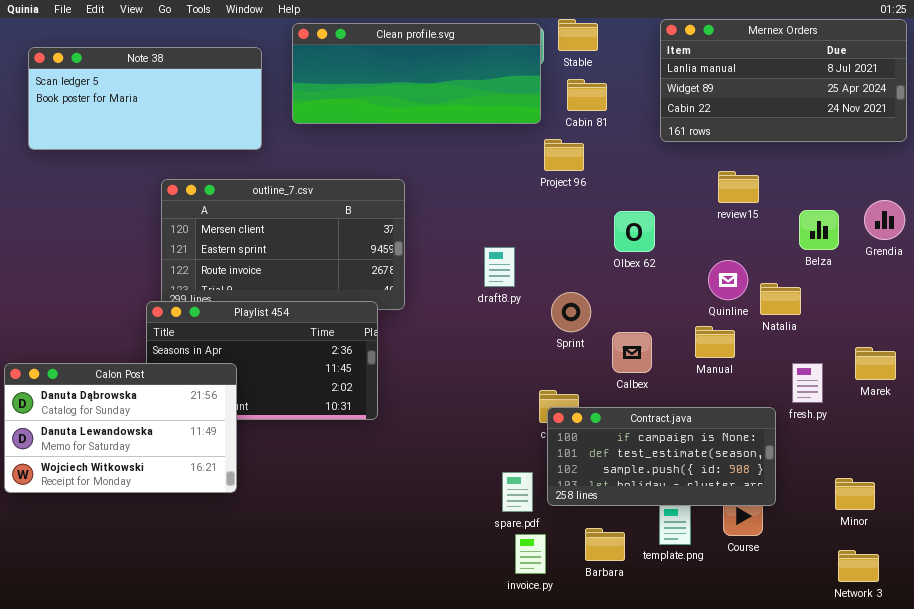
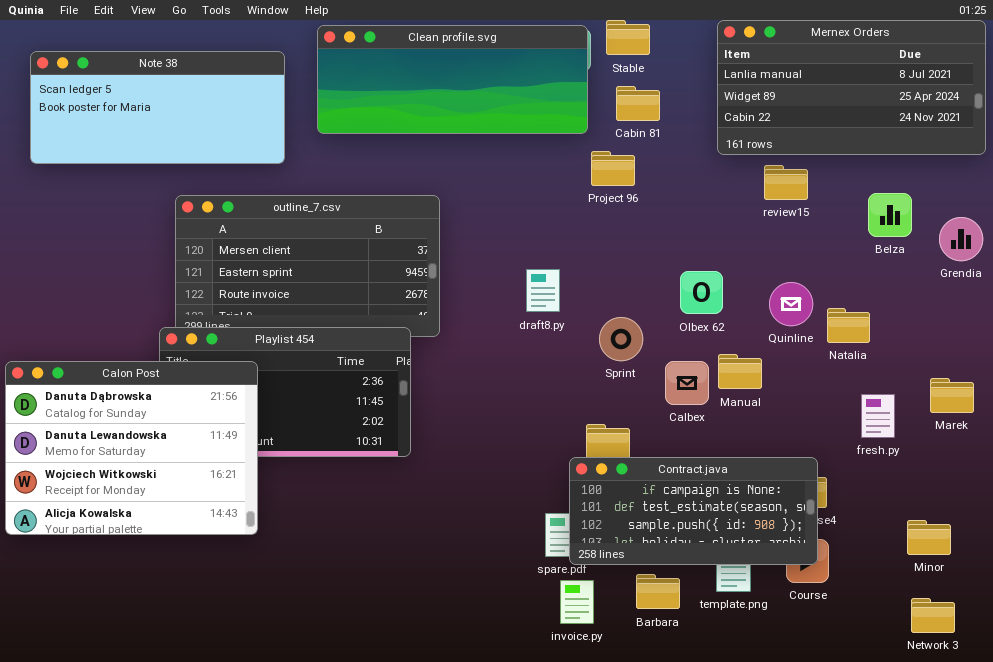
review15: [718,171,759,203] -> [764,165,808,200], moved
Belza: [799,210,839,250] -> [868,193,912,237], moved
Olbex 62: [614,211,655,252] -> [680,271,723,314], moved
Manual: [695,326,735,358] -> [718,354,762,389], moved
Calon Post: [4,363,237,493] -> [5,361,258,535], resized
Contract.java: [547,407,776,506] -> [569,457,818,565], moved

